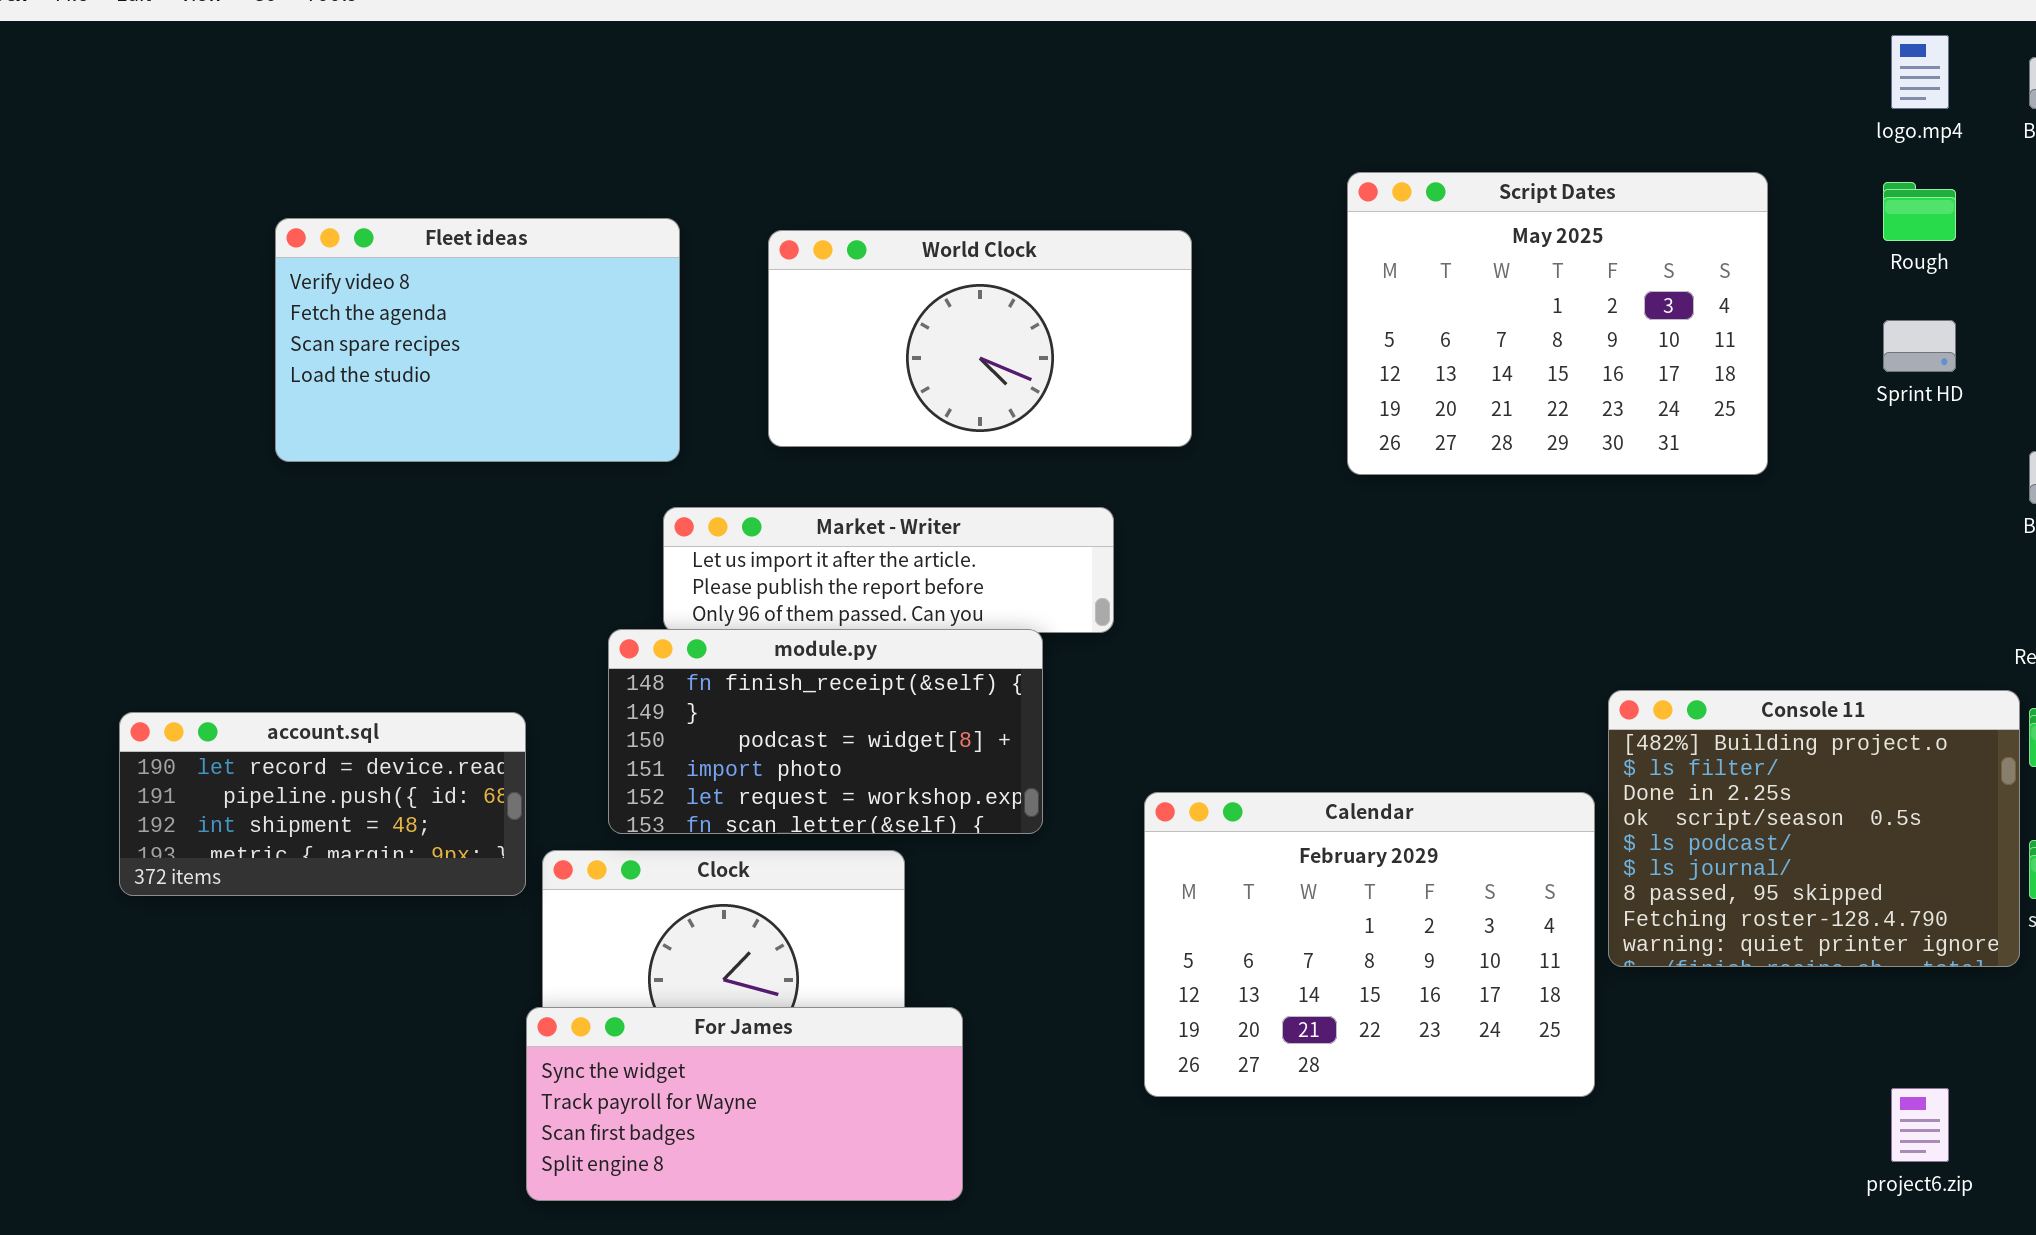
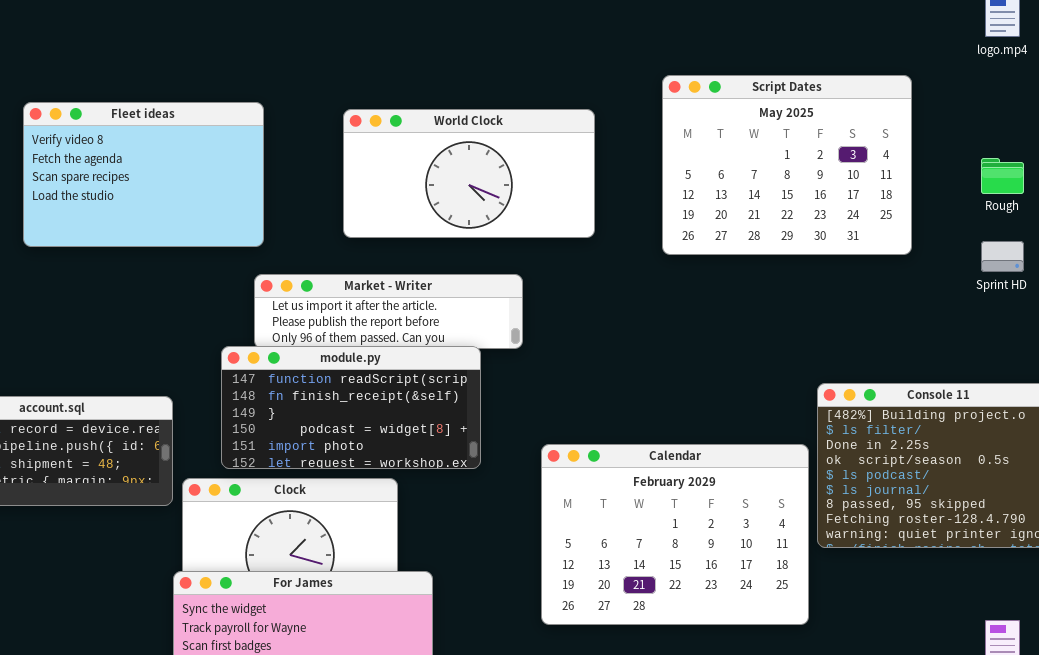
Rough: [1883,182,1956,241] -> [981,158,1024,194], moved
World Clock: [768,230,1192,447] -> [343,109,595,238], moved
Sprint HD: [1883,320,1956,372] -> [981,241,1024,272], moved
module.py: [608,629,1043,834] -> [221,346,481,469], scrolled up 1 row

